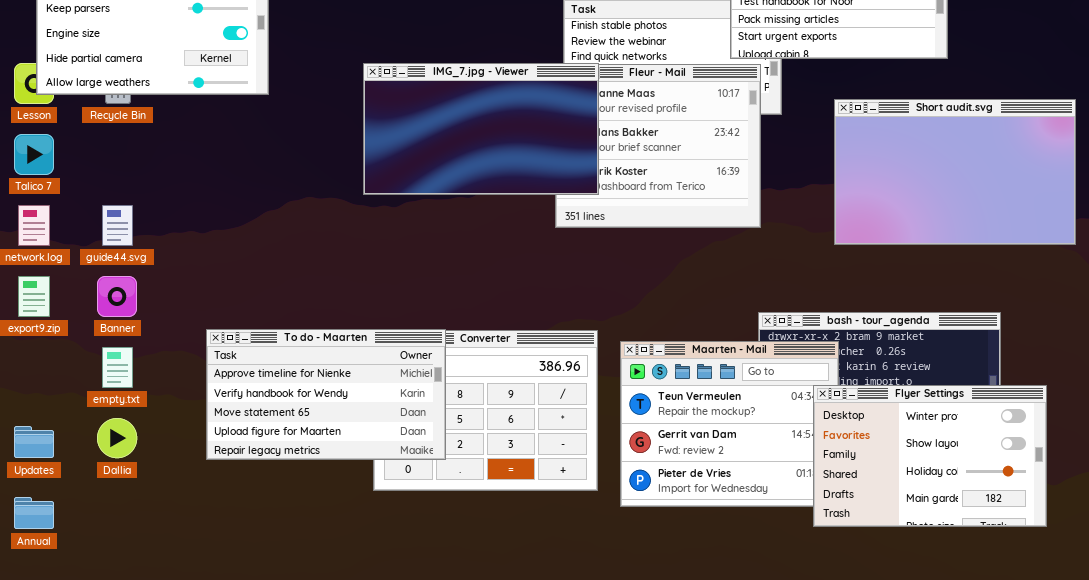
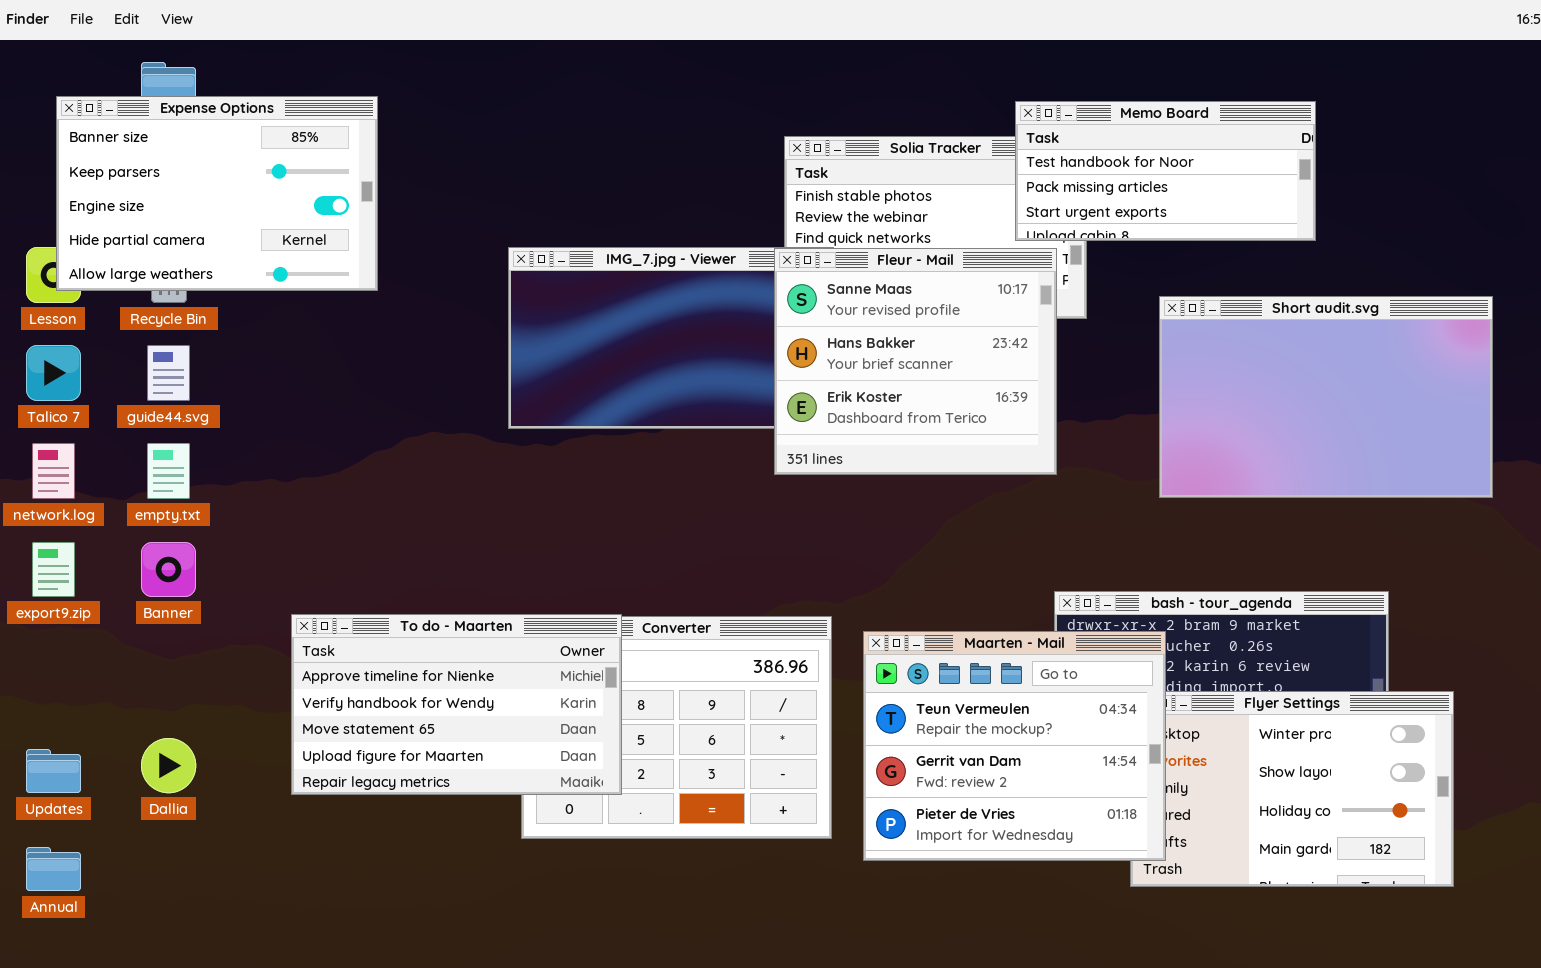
Fleur - Mail: [555,64,761,228] -> [774,248,1057,475], raised
guide44.svg: [102,205,133,246] -> [147,345,190,401], moved
Maarten - Mail: [620,341,839,507] -> [863,631,1166,861], raised
empty.txt: [102,347,133,388] -> [147,443,190,499], moved

